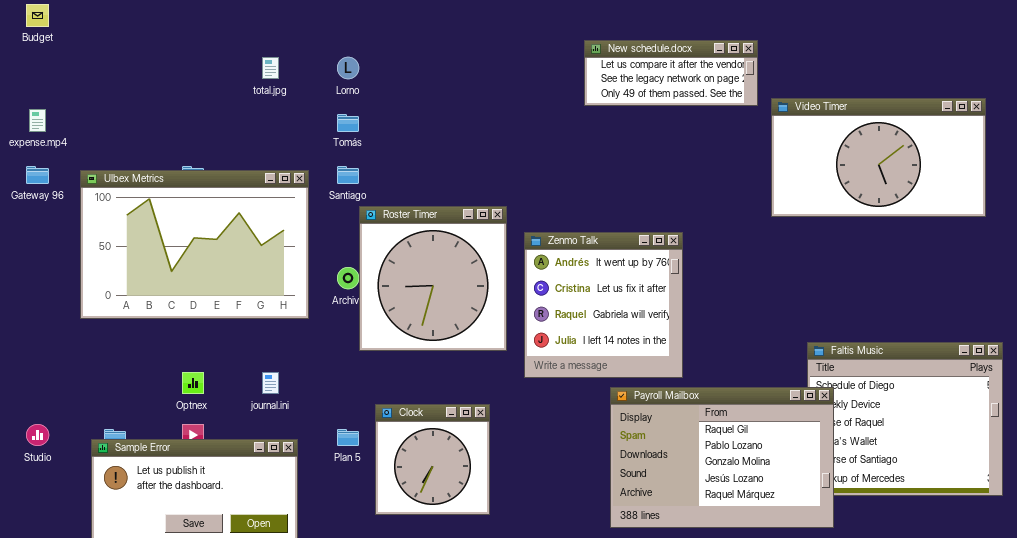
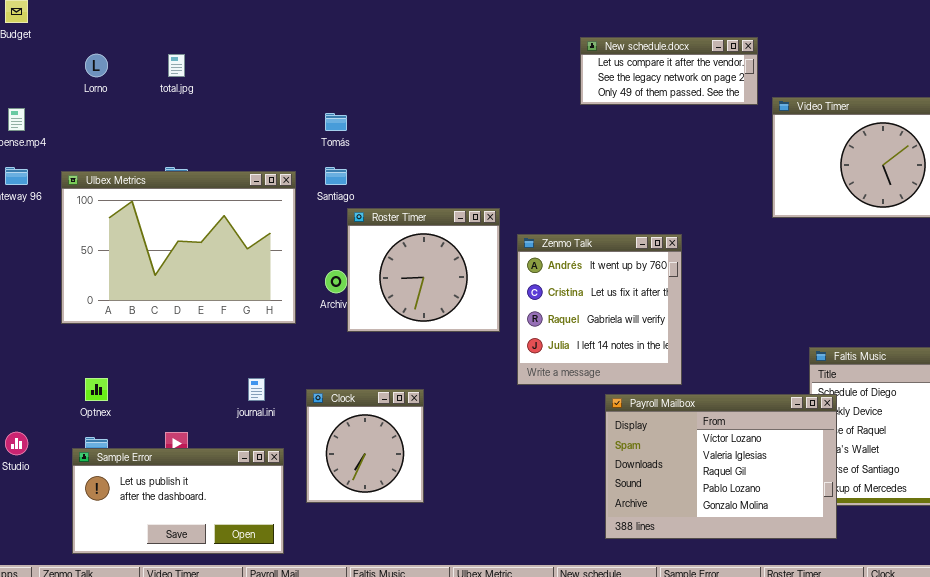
total.jpg: [262,57,279,79] -> [168,54,185,77], moved
Lorno: [337,57,359,79] -> [85,54,108,77], moved
Roster Timer: [359,206,507,351] -> [347,208,500,332], resized
Optnex: [182,372,204,394] -> [85,378,108,401], moved
Payroll Mailbox: [610,387,834,528] -> [605,394,837,539], scrolled up 2 rows
Clock: [375,404,490,515] -> [306,389,424,503], moved

